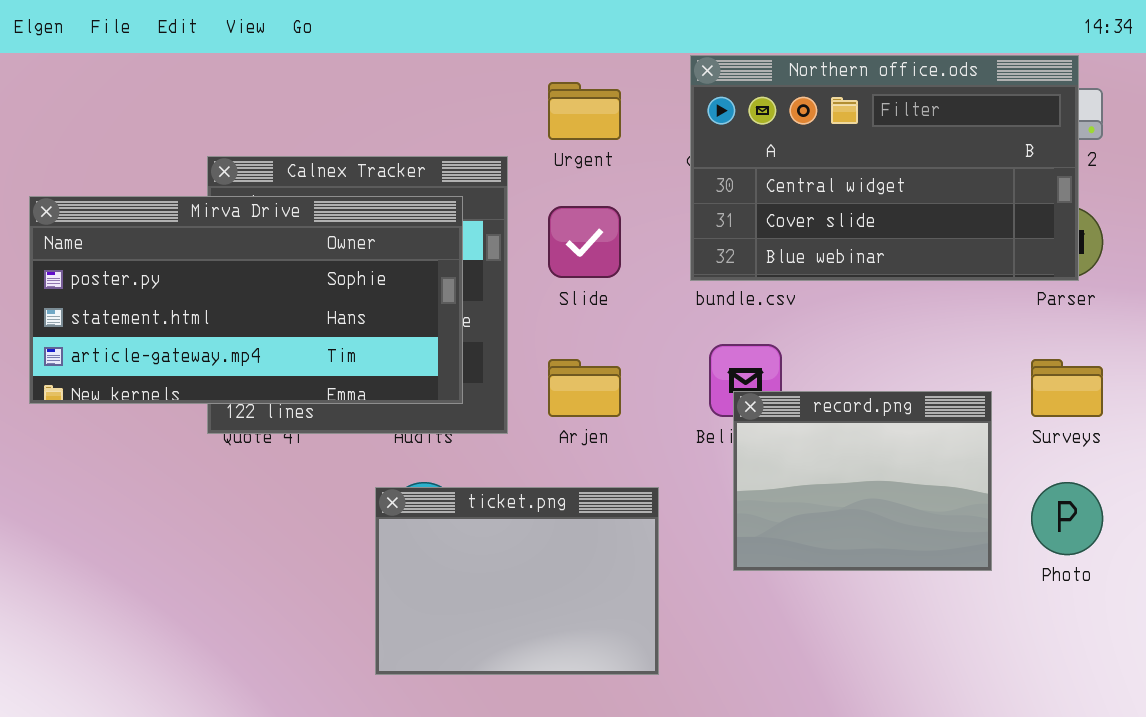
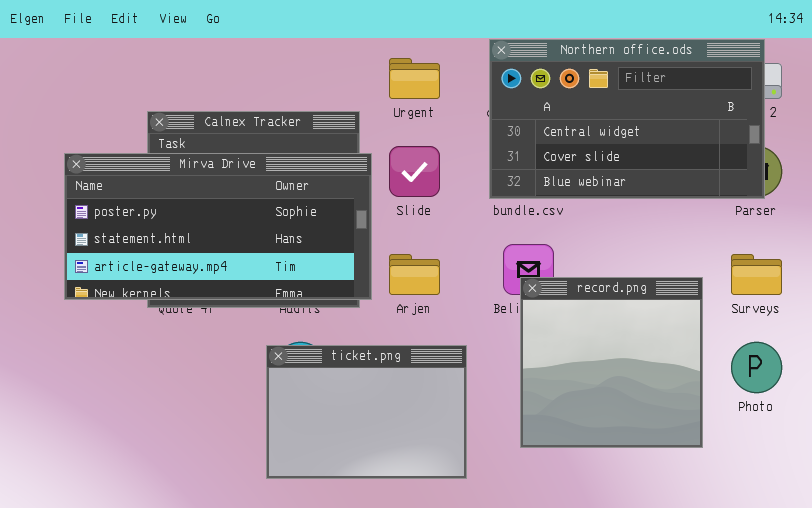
Mirva Drive: [29,196,463,404] -> [64,153,372,300], moved
record.png: [733,391,992,571] -> [520,277,703,448], resized

